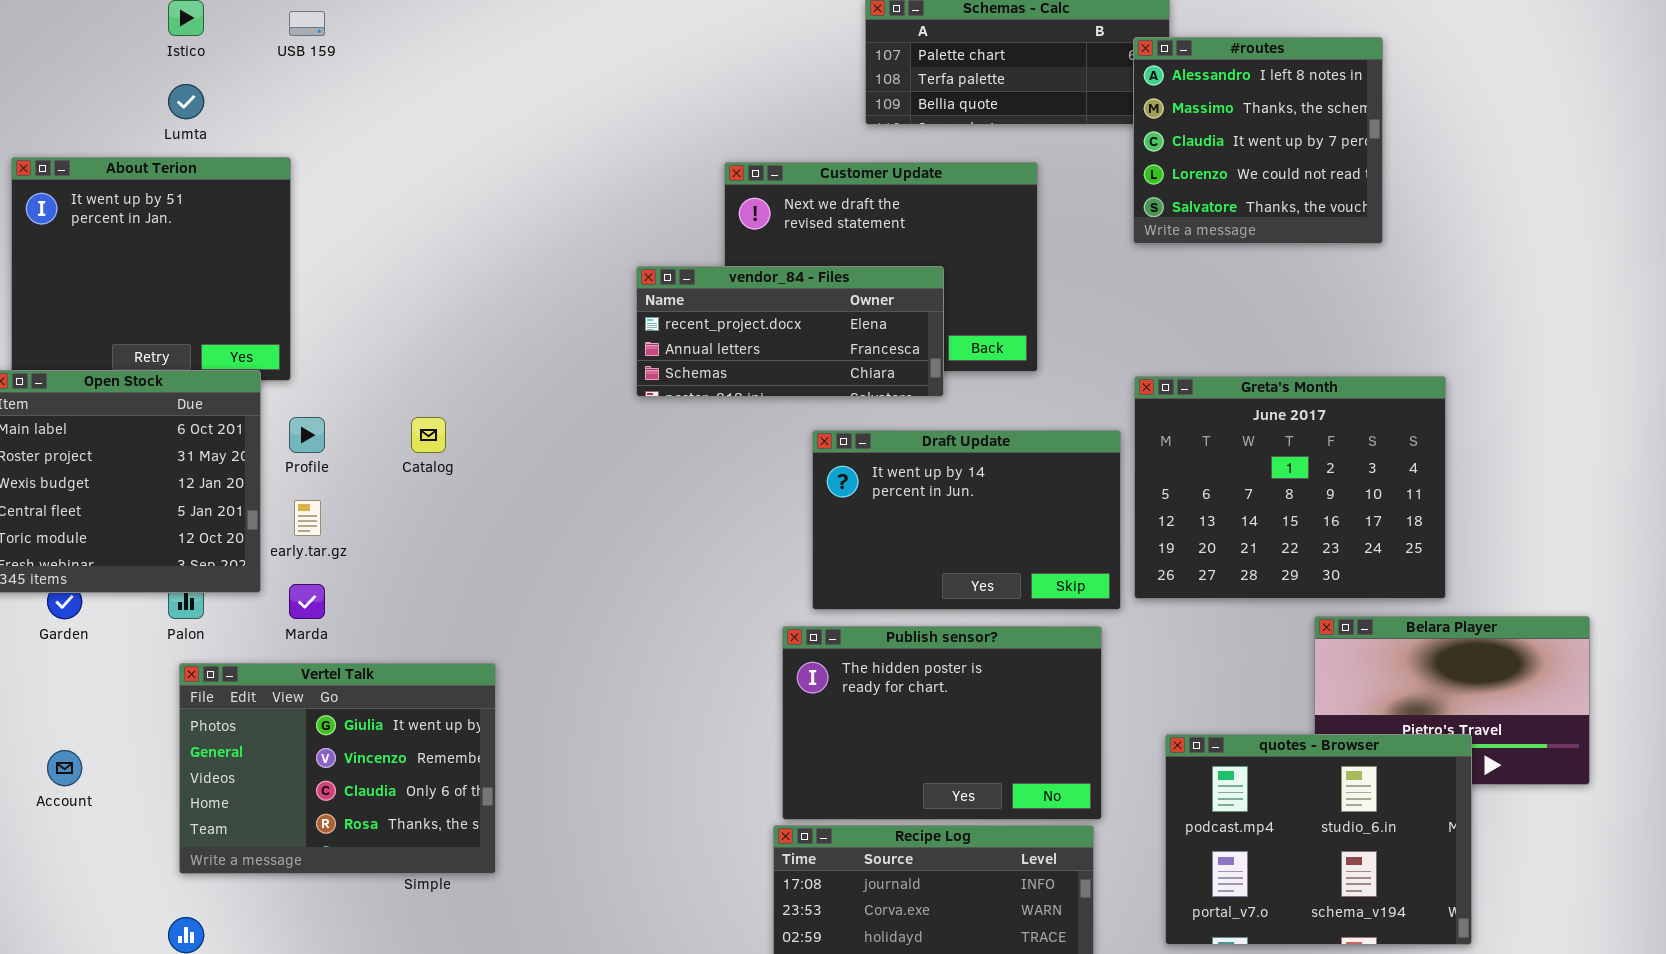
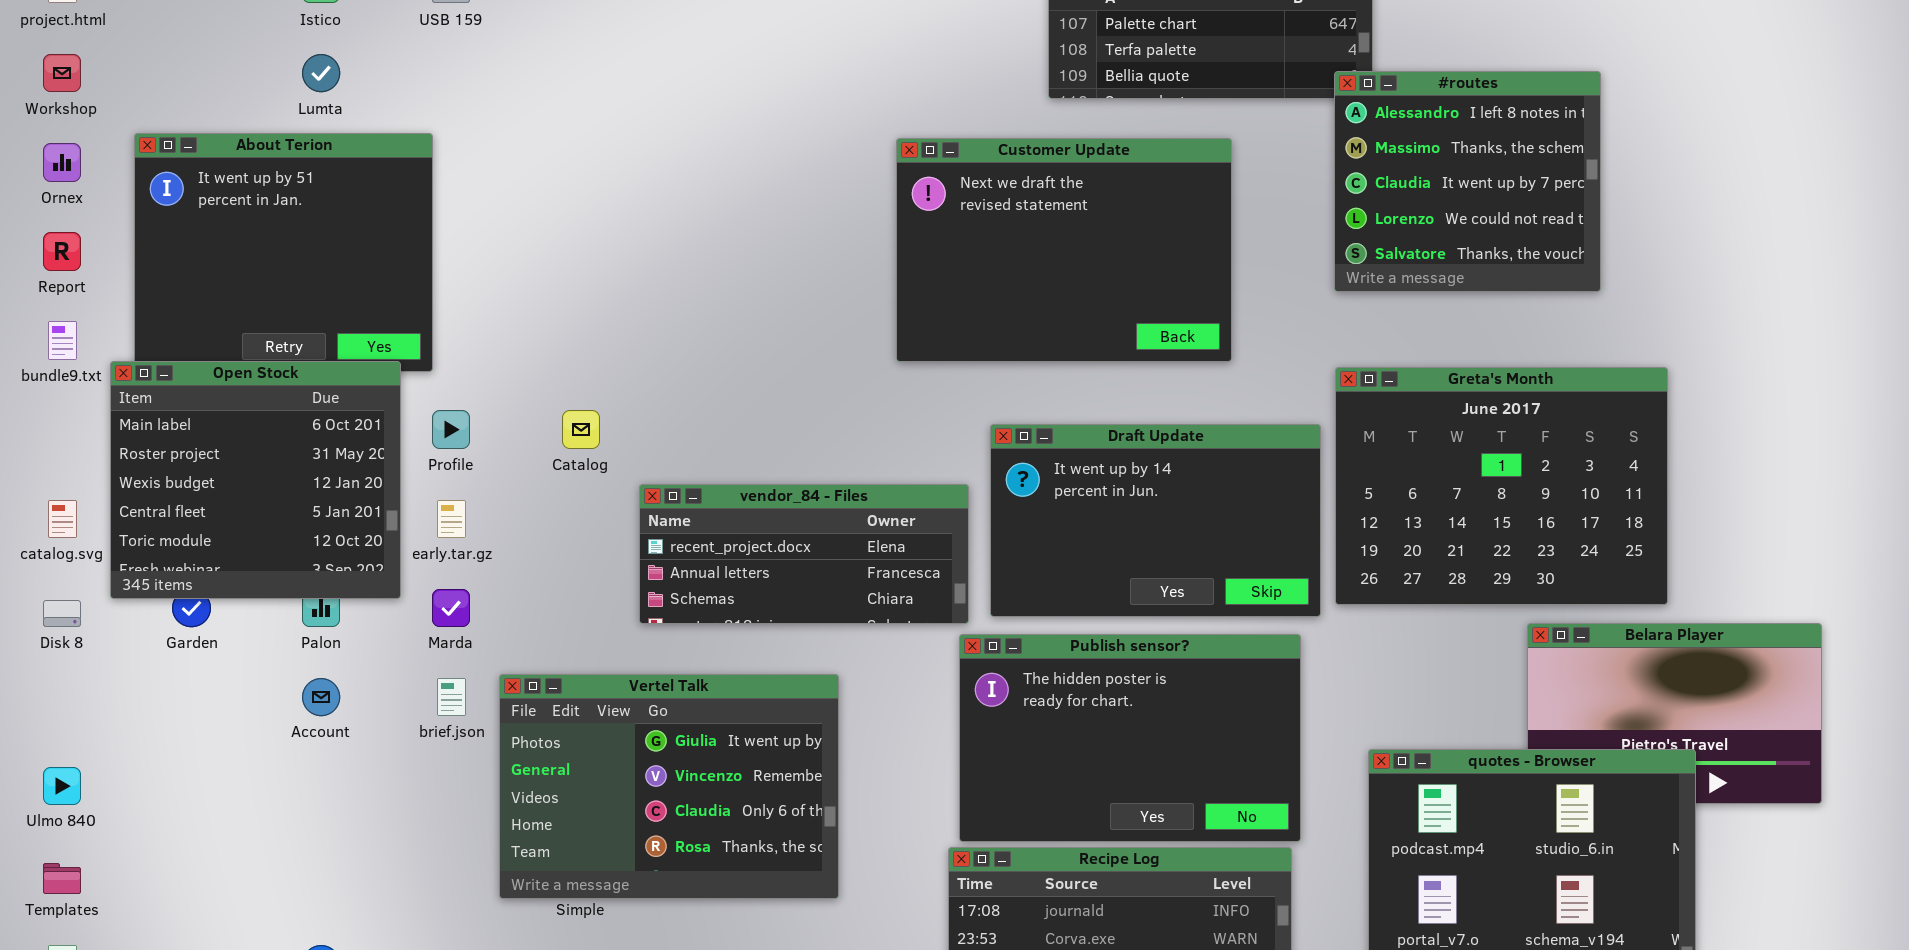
#routes: [1133,37,1383,244] -> [1334,71,1601,292], moved
vendor_84 - Files: [636,266,944,397] -> [639,484,969,624], moved
Vertel Talk: [179,663,496,874] -> [499,674,839,899], moved
Account: [47,750,82,786] -> [302,678,340,716], moved

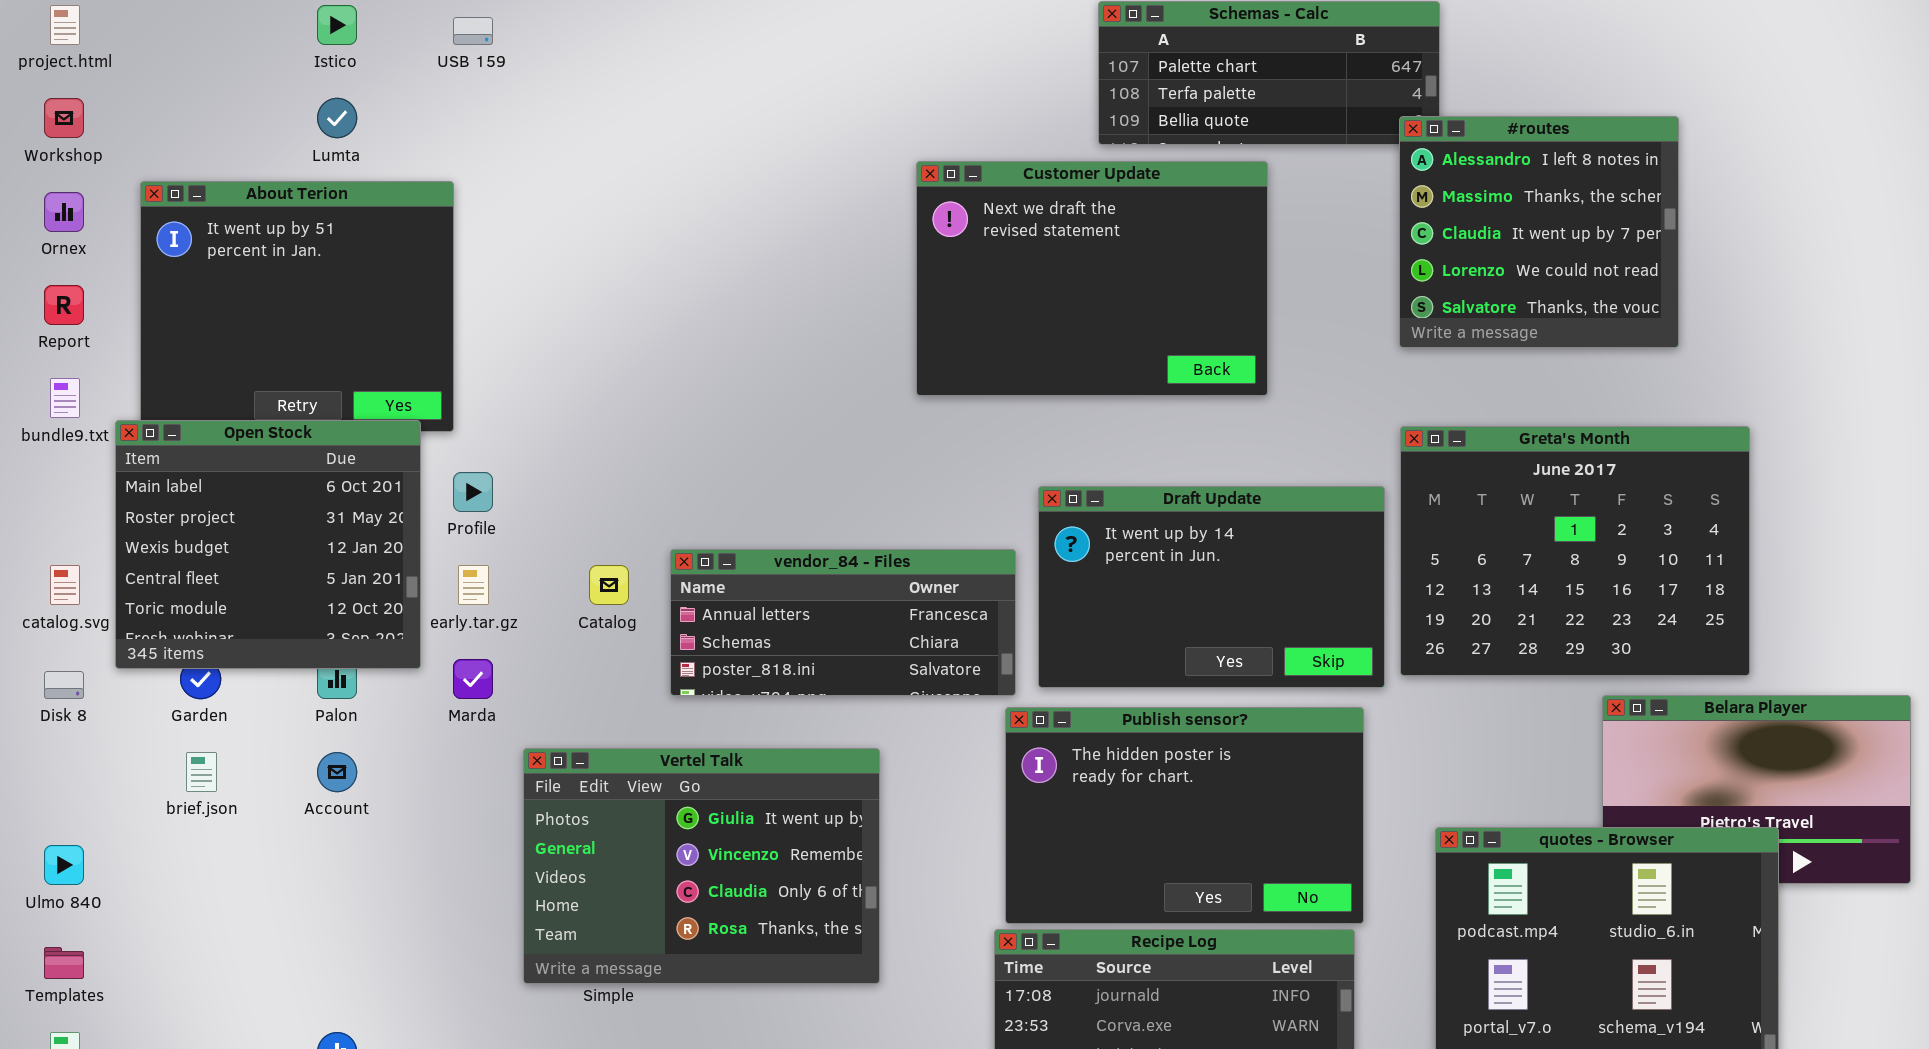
Customer Update: [896,138,1232,362] -> [916,161,1268,396], moved
Catalog: [562,410,600,449] -> [589,565,629,605], moved
vendor_84 - Files: [639,484,969,624] -> [670,549,1016,696], scrolled down 1 row
brief.json: [437,678,466,716] -> [186,752,217,792], moved

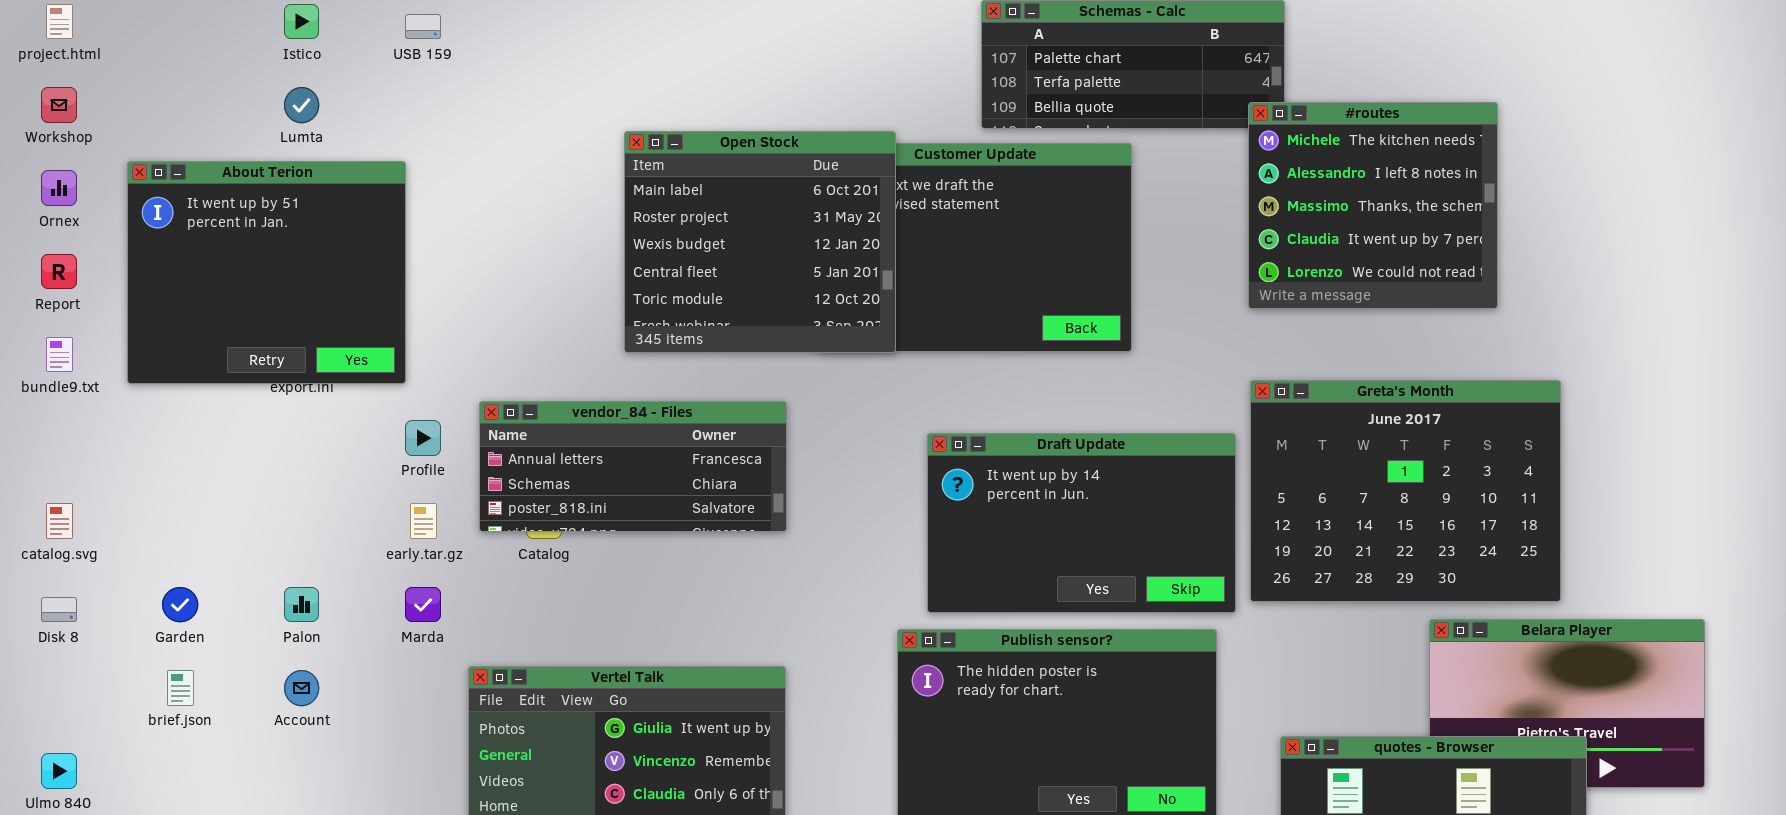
#routes: [1399,116,1679,348] -> [1248,102,1498,309], scrolled up 1 row
Open Stock: [115,420,421,669] -> [624,131,896,353], moved
vendor_84 - Files: [670,549,1016,696] -> [479,401,787,532], moved

